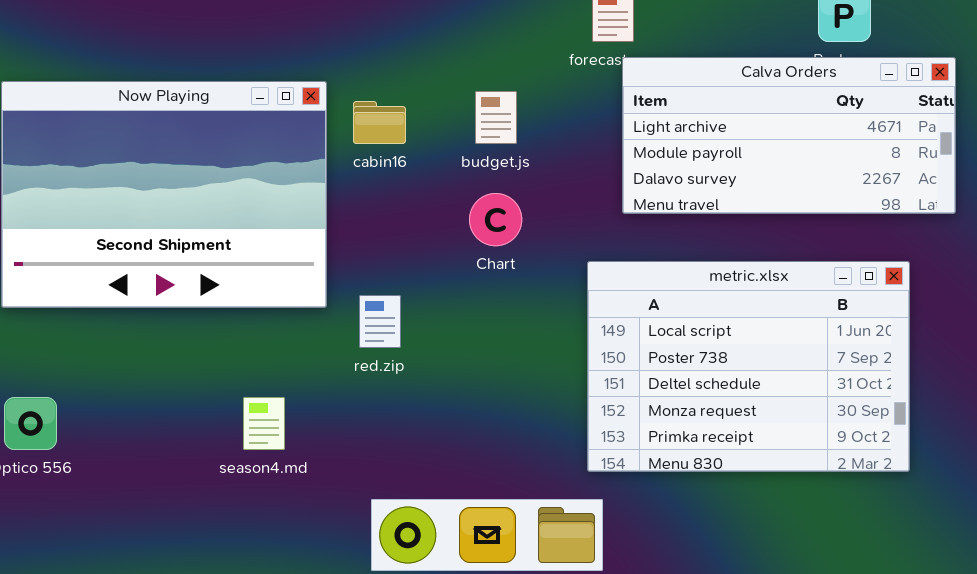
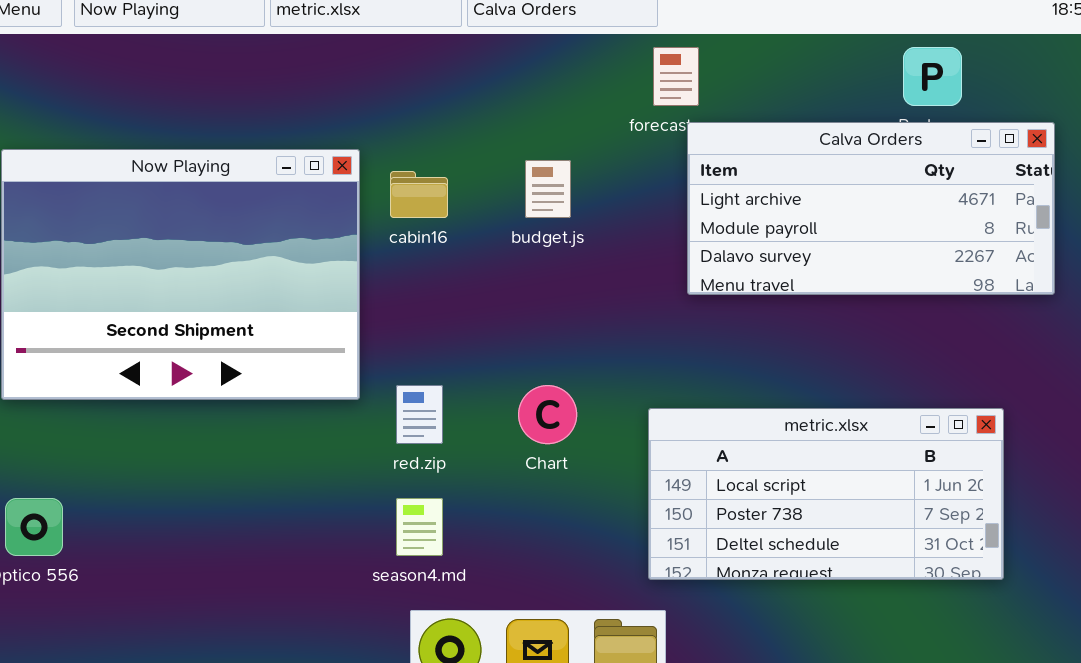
Chart: [469,193,522,246] -> [518,385,577,444], moved
metric.xlsx: [587,261,910,472] -> [648,408,1004,580], resized
season4.md: [243,397,285,450] -> [396,498,443,556], moved

